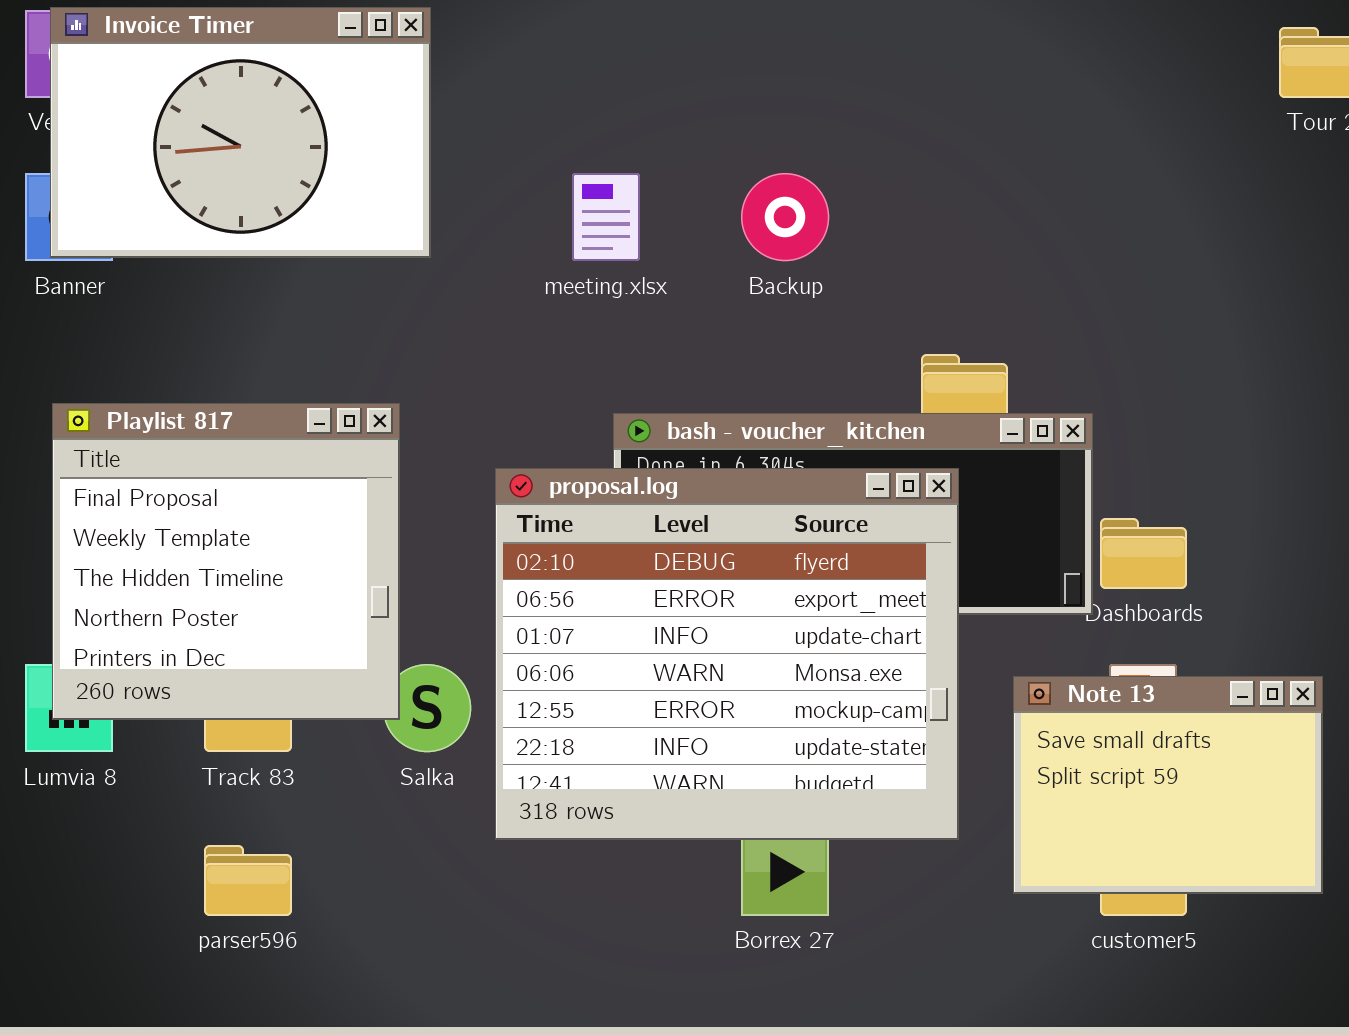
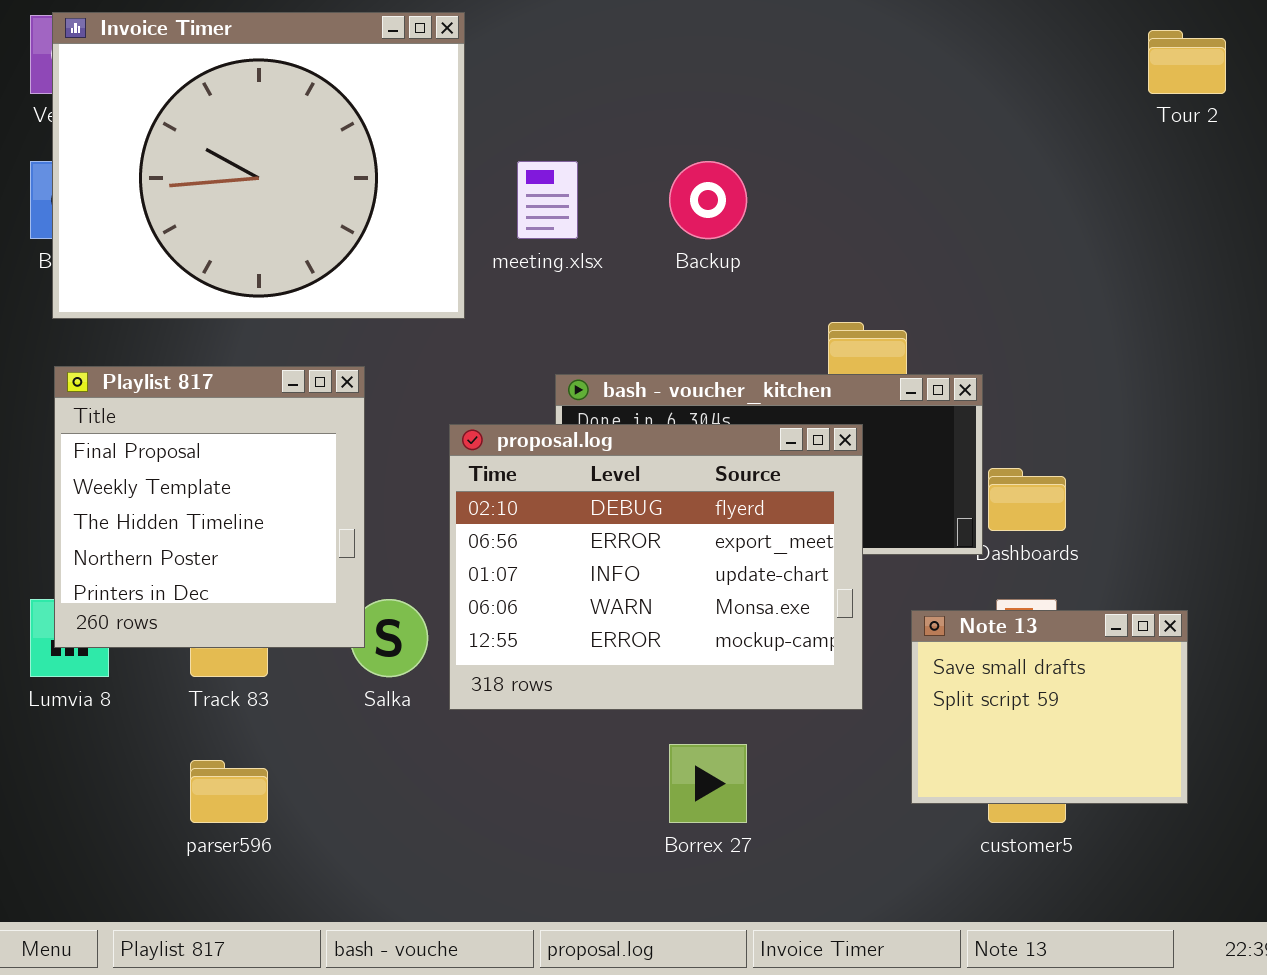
Invoice Timer: [50,7,431,258] -> [52,12,465,319], resized
proposal.log: [495,468,959,840] -> [449,424,863,710], resized

